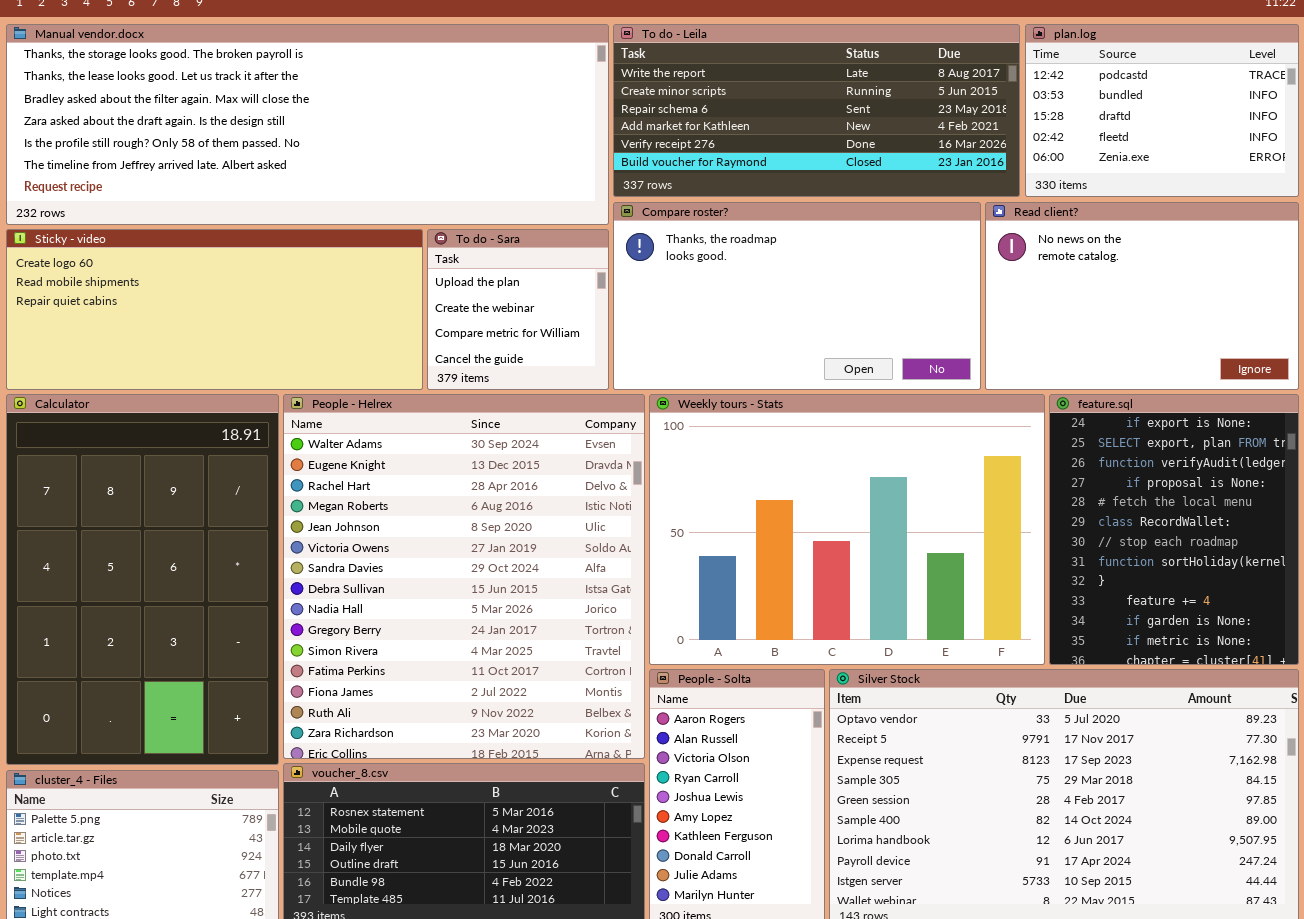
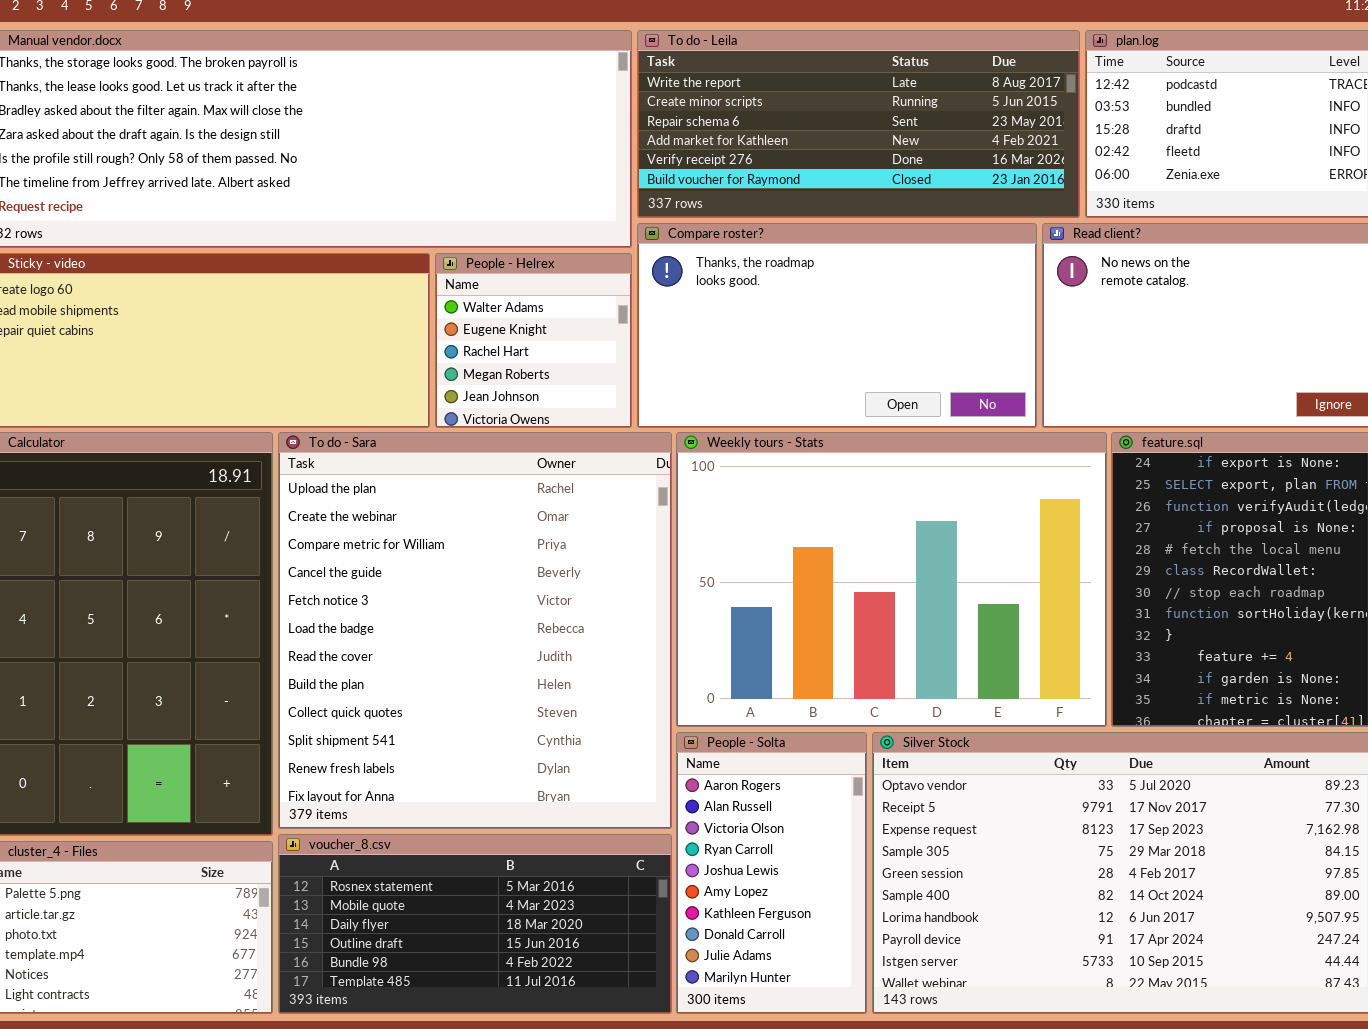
To do - Sara: [427,229,609,390] -> [278,432,672,829], moved, resized
People - Helrex: [283,394,645,759] -> [435,253,632,428], moved, resized

